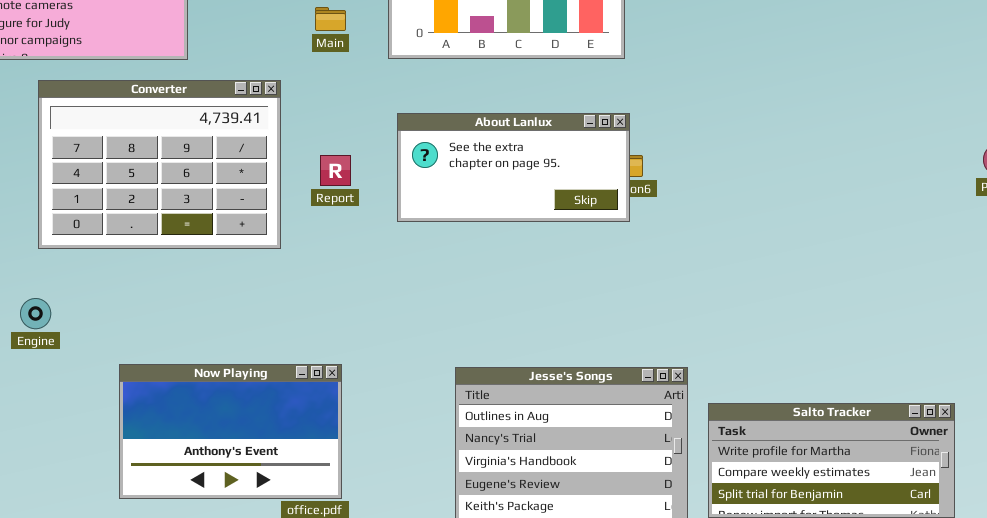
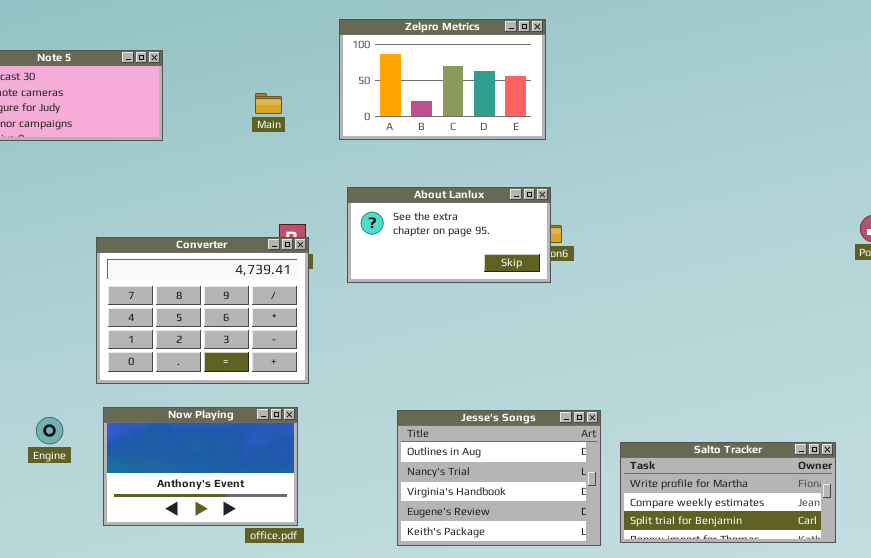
Main: [315,7,346,31] -> [255,93,282,114], moved
Converter: [38,80,281,249] -> [96,237,309,384], moved
Engine: [20,298,51,329] -> [36,417,63,444], moved

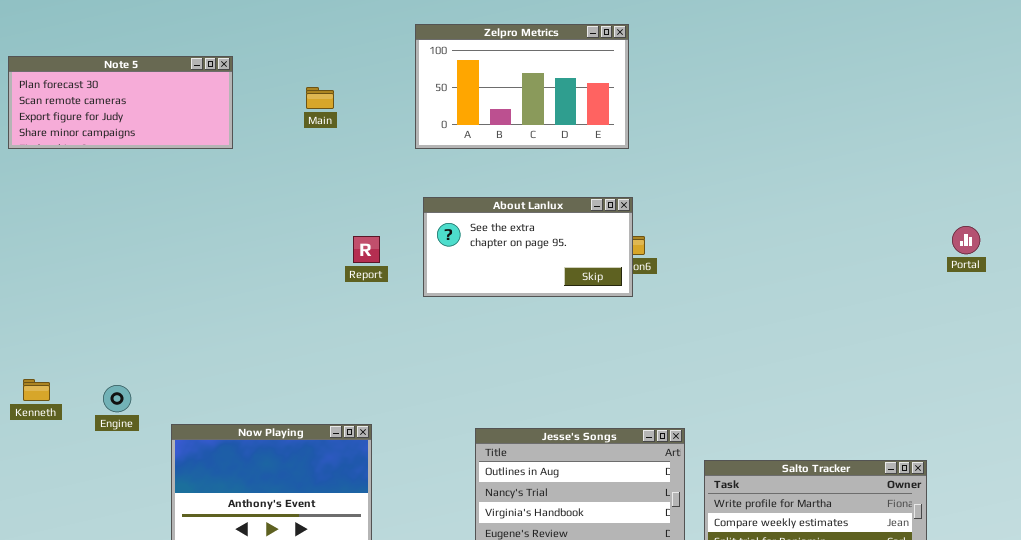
Main: [255,93,282,114] -> [306,87,334,109], moved
Converter: [96,237,309,384] -> none, closed
Engine: [36,417,63,444] -> [103,385,131,412], moved

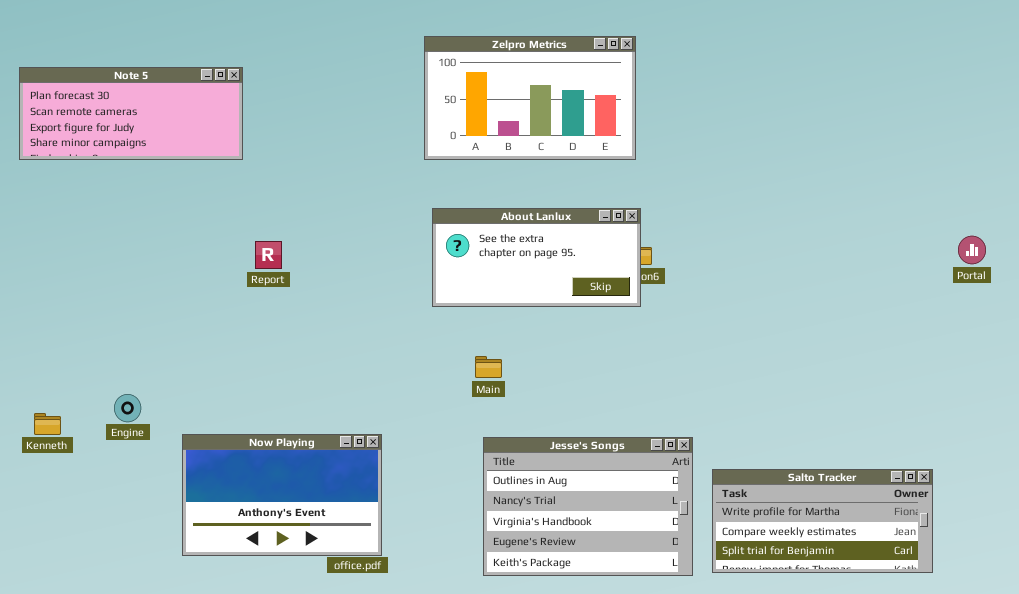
Main: [306,87,334,109] -> [475,356,502,378], moved
Report: [353,236,380,263] -> [255,241,282,269], moved
Kenneth: [23,379,50,401] -> [34,413,61,435], moved

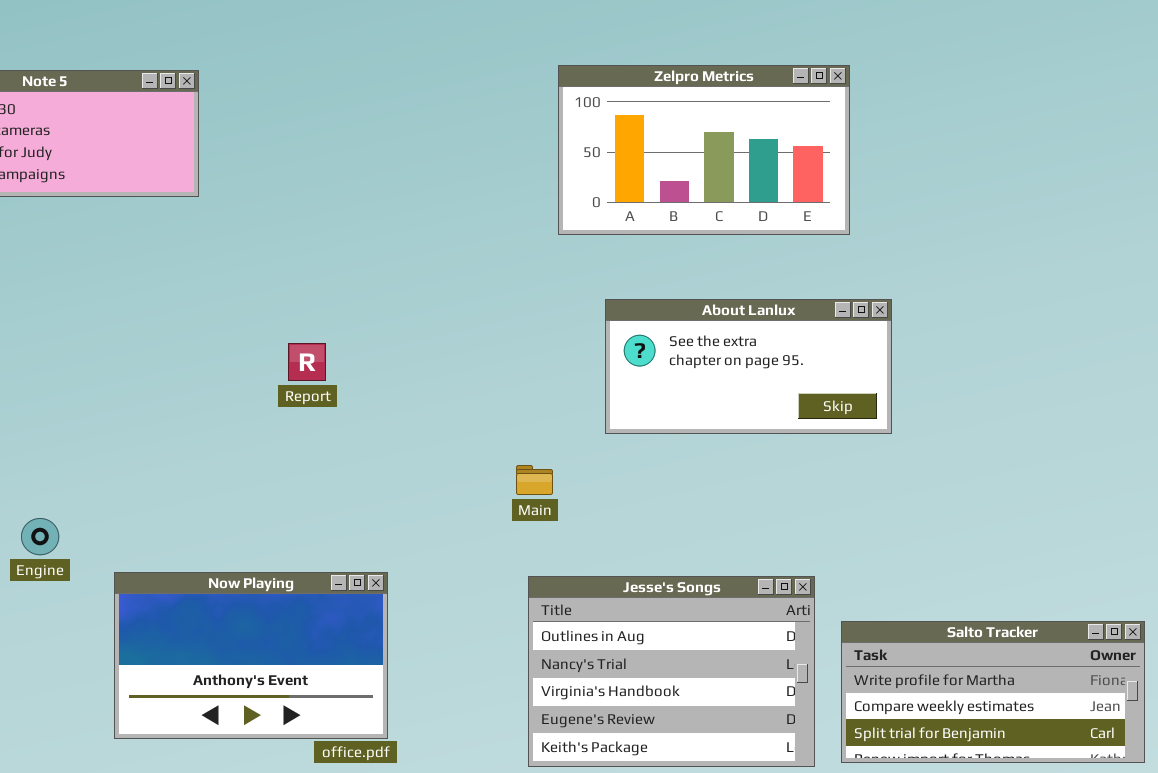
Zelpro Metrics: [424,36,636,160] -> [558,65,850,235], moved
About Lanlux: [432,208,641,307] -> [605,299,892,434], moved
Report: [255,241,282,269] -> [288,343,326,381], moved

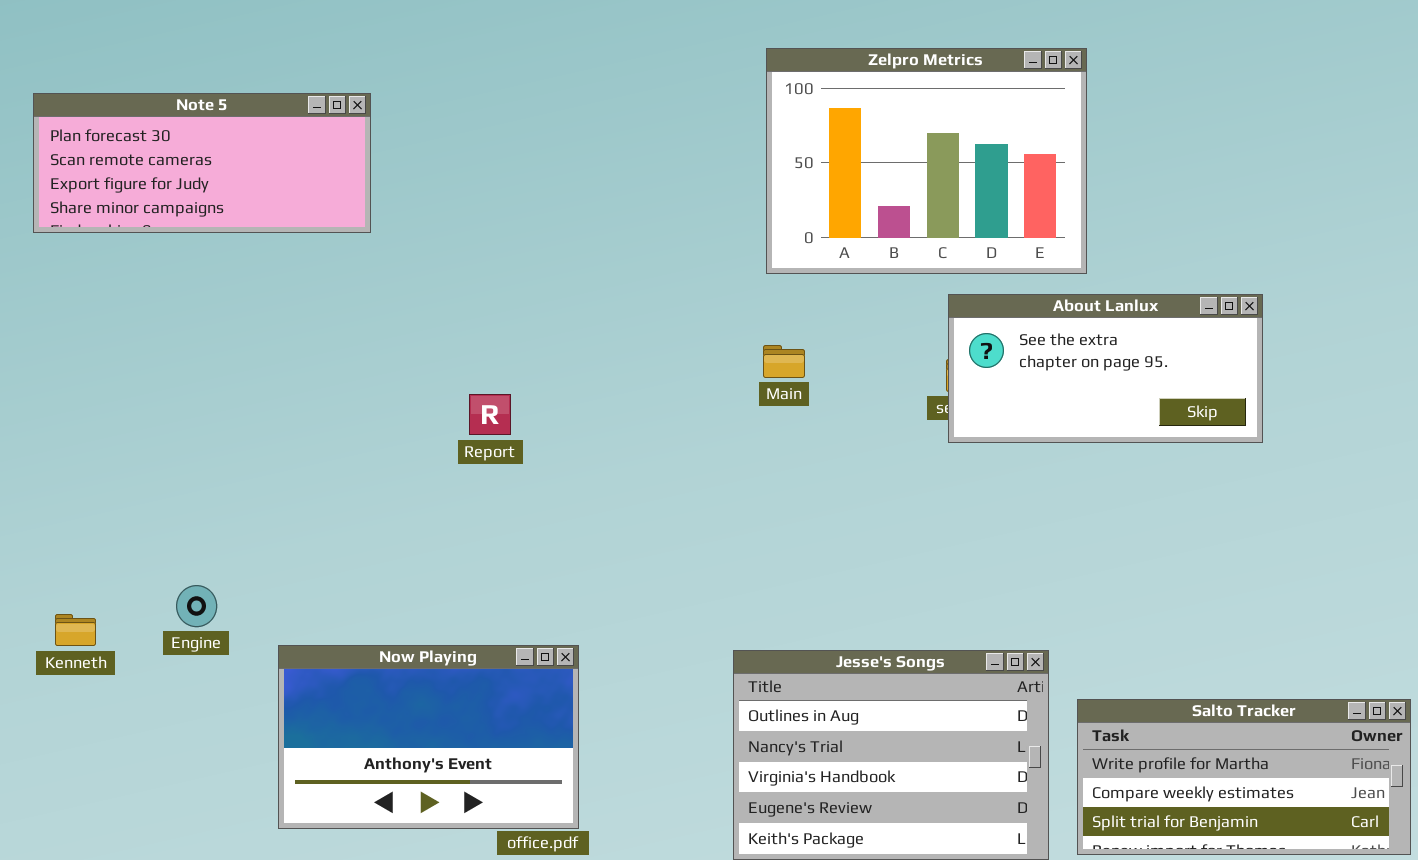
Zelpro Metrics: [558,65,850,235] -> [766,48,1087,274], resized
About Lanlux: [605,299,892,434] -> [948,294,1263,443], moved
Main: [516,465,553,495] -> [763,345,805,378], moved

